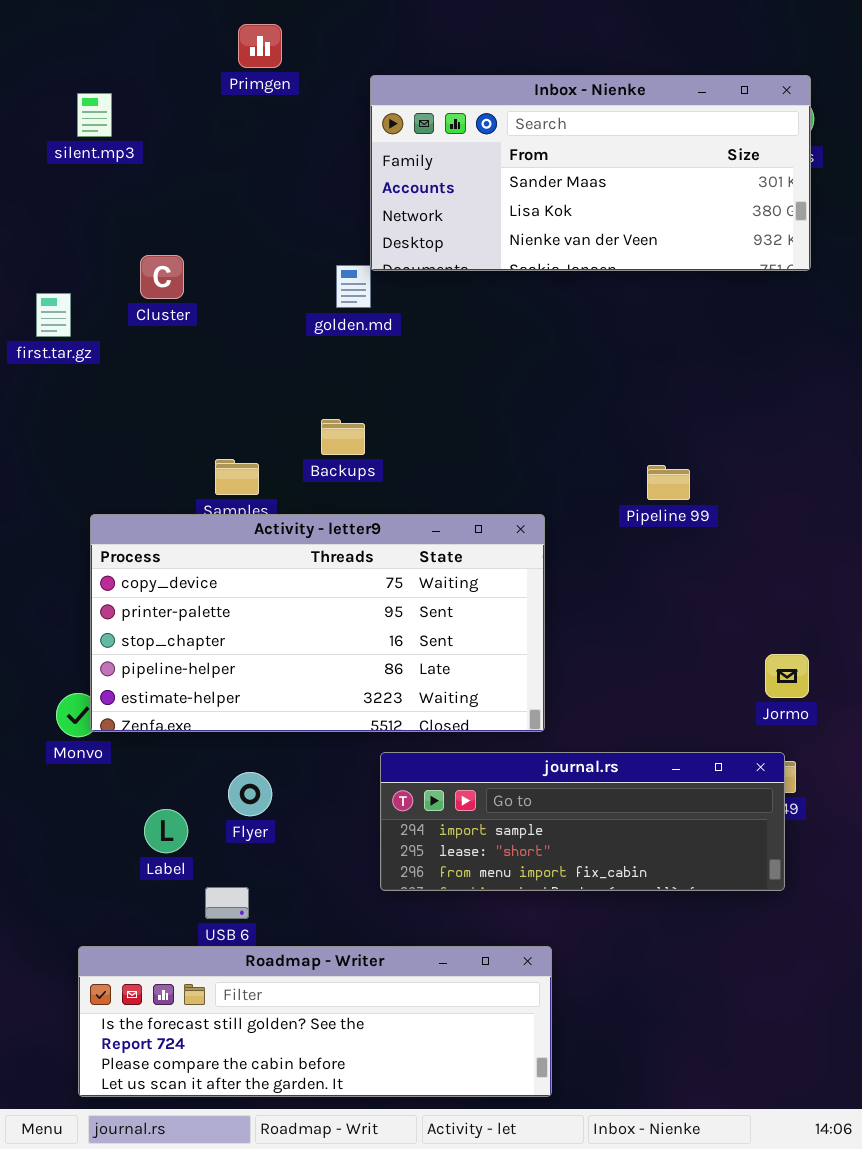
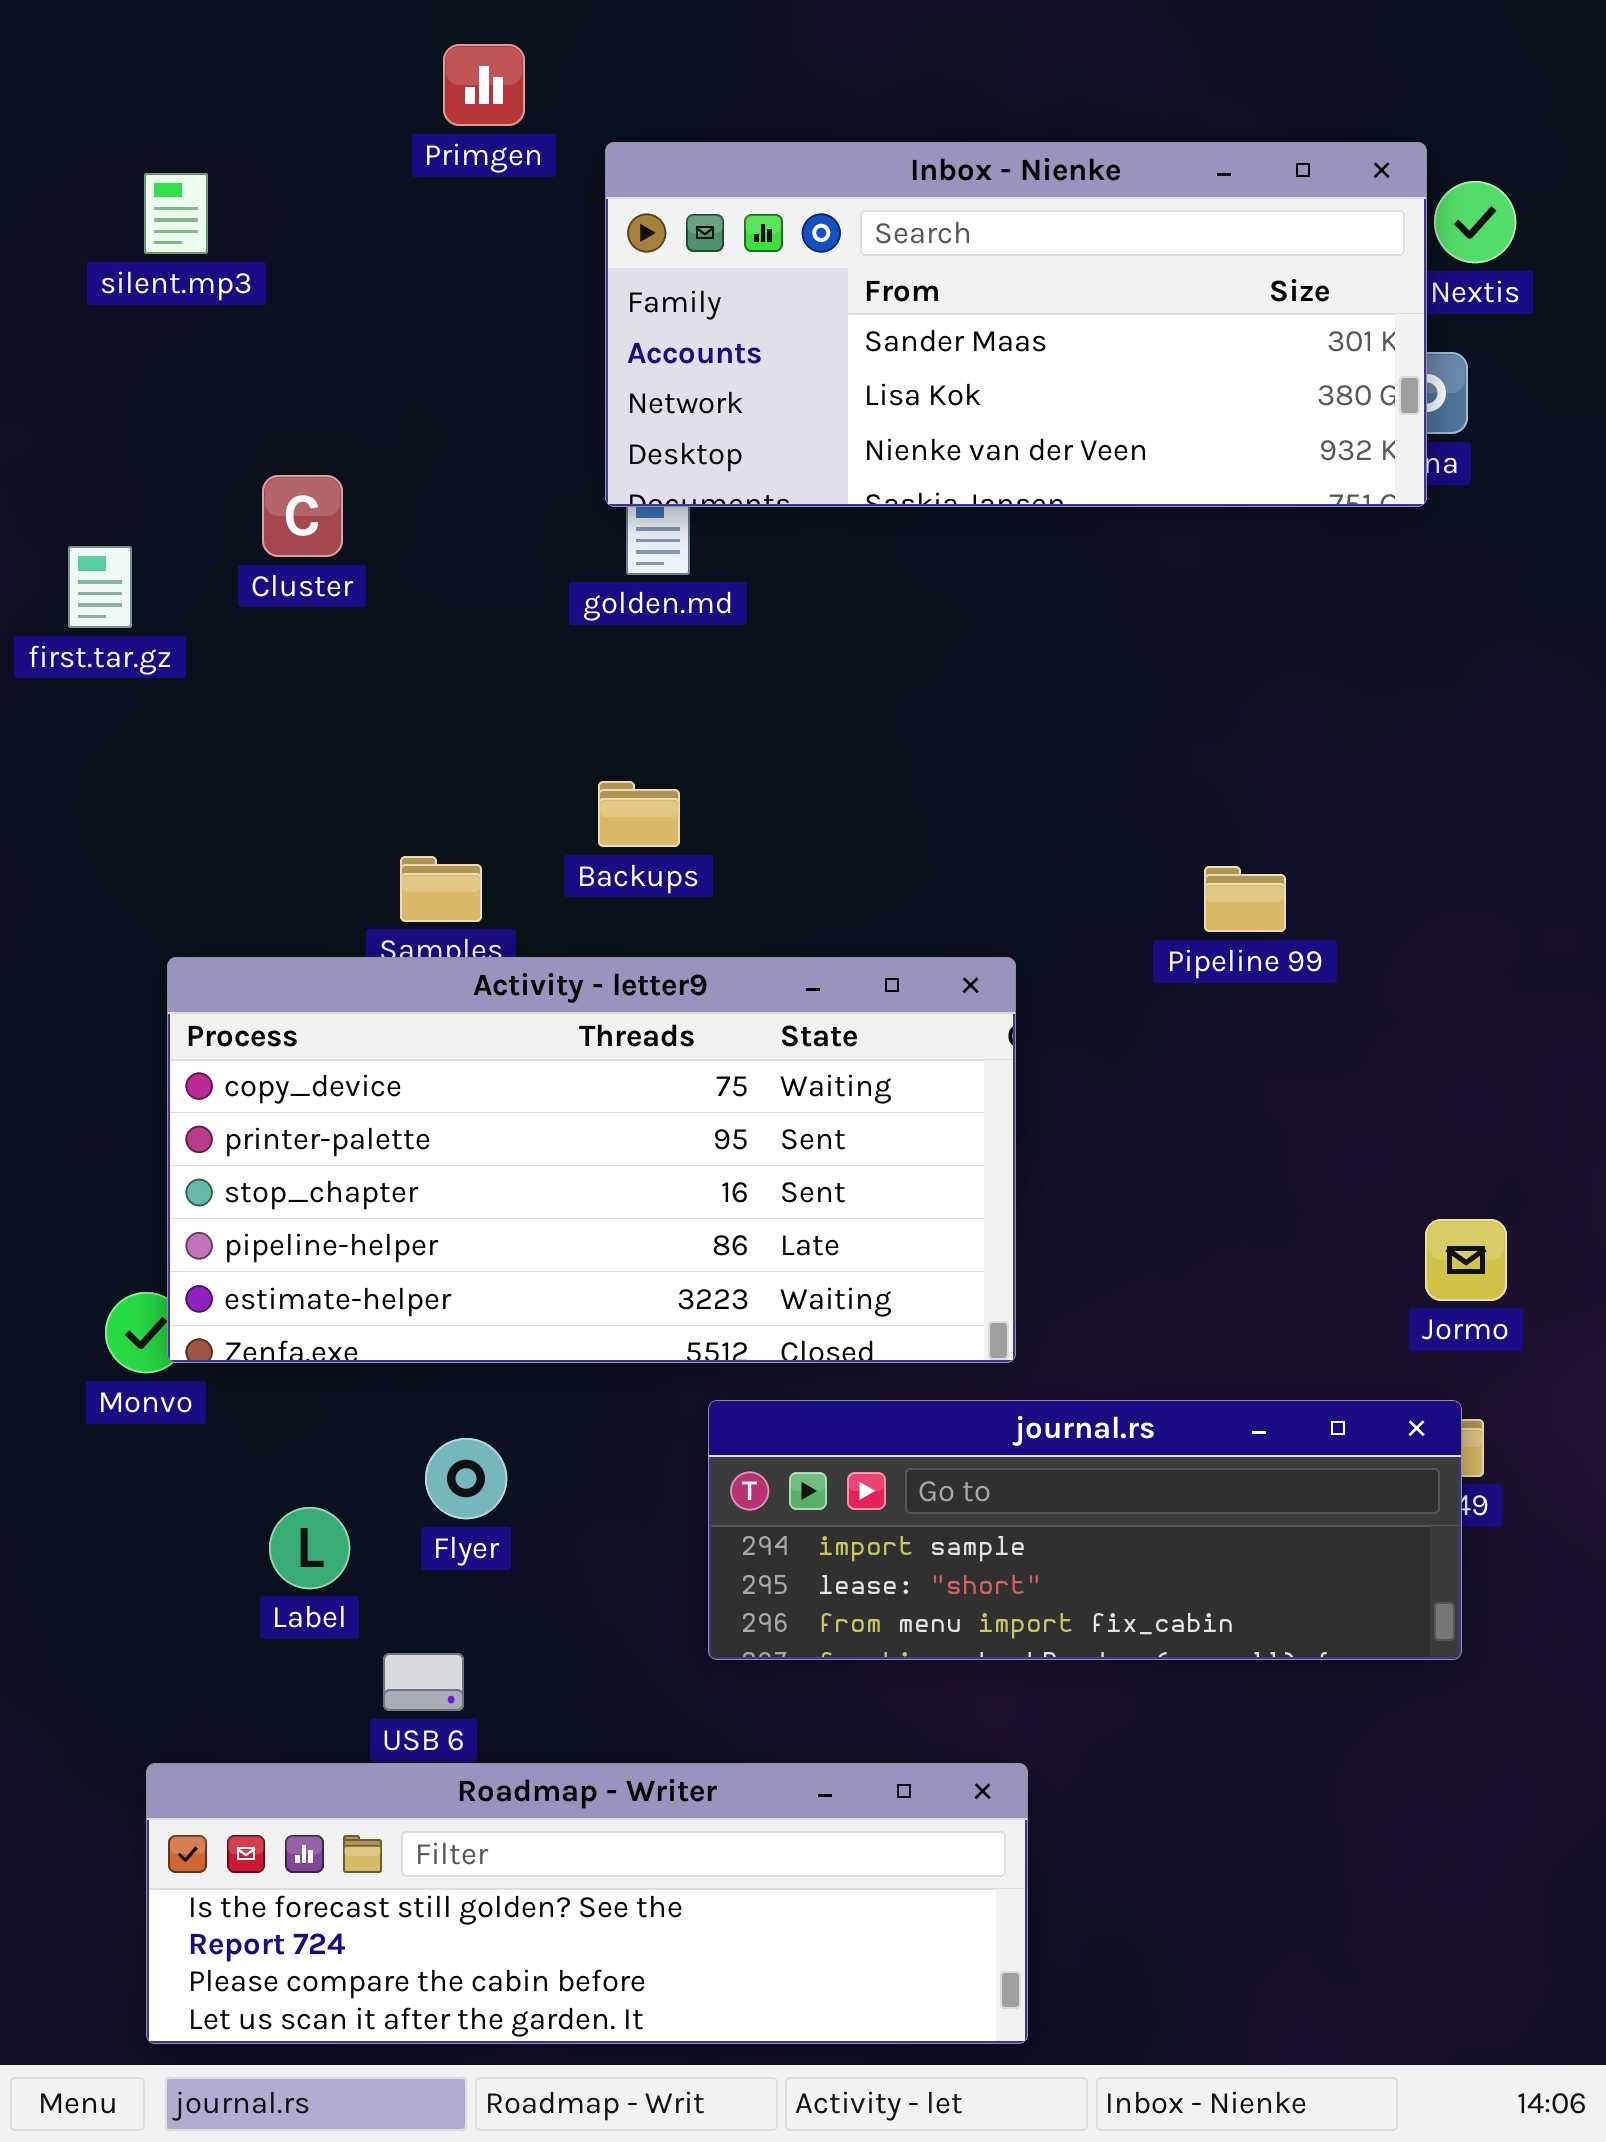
Inbox - Nienke: [370,75,811,271] -> [605,142,1427,507], moved

